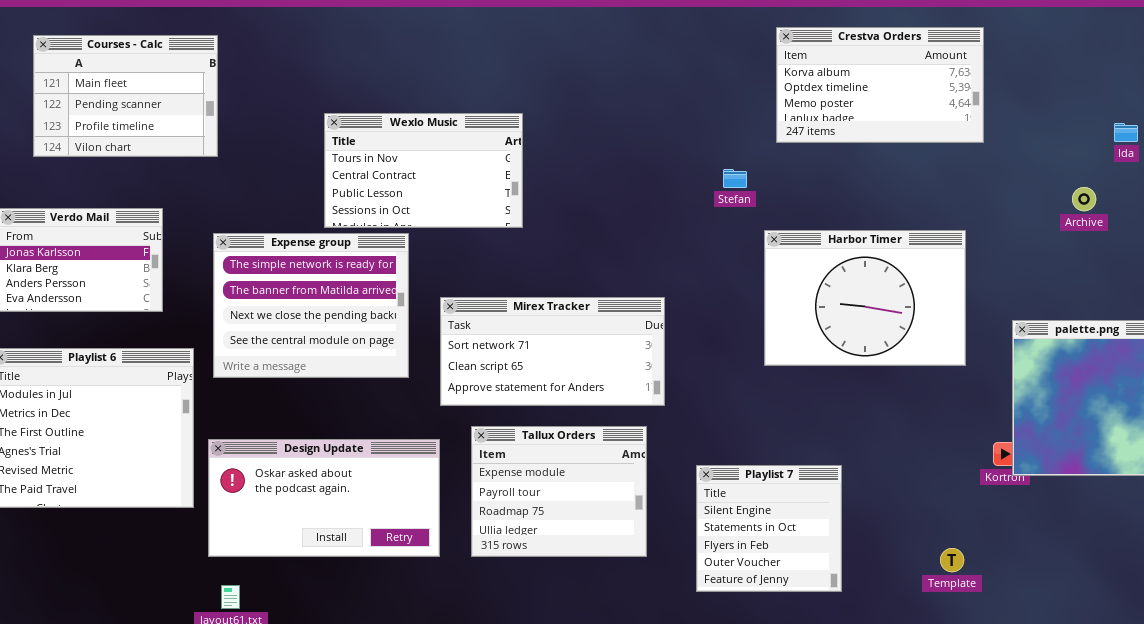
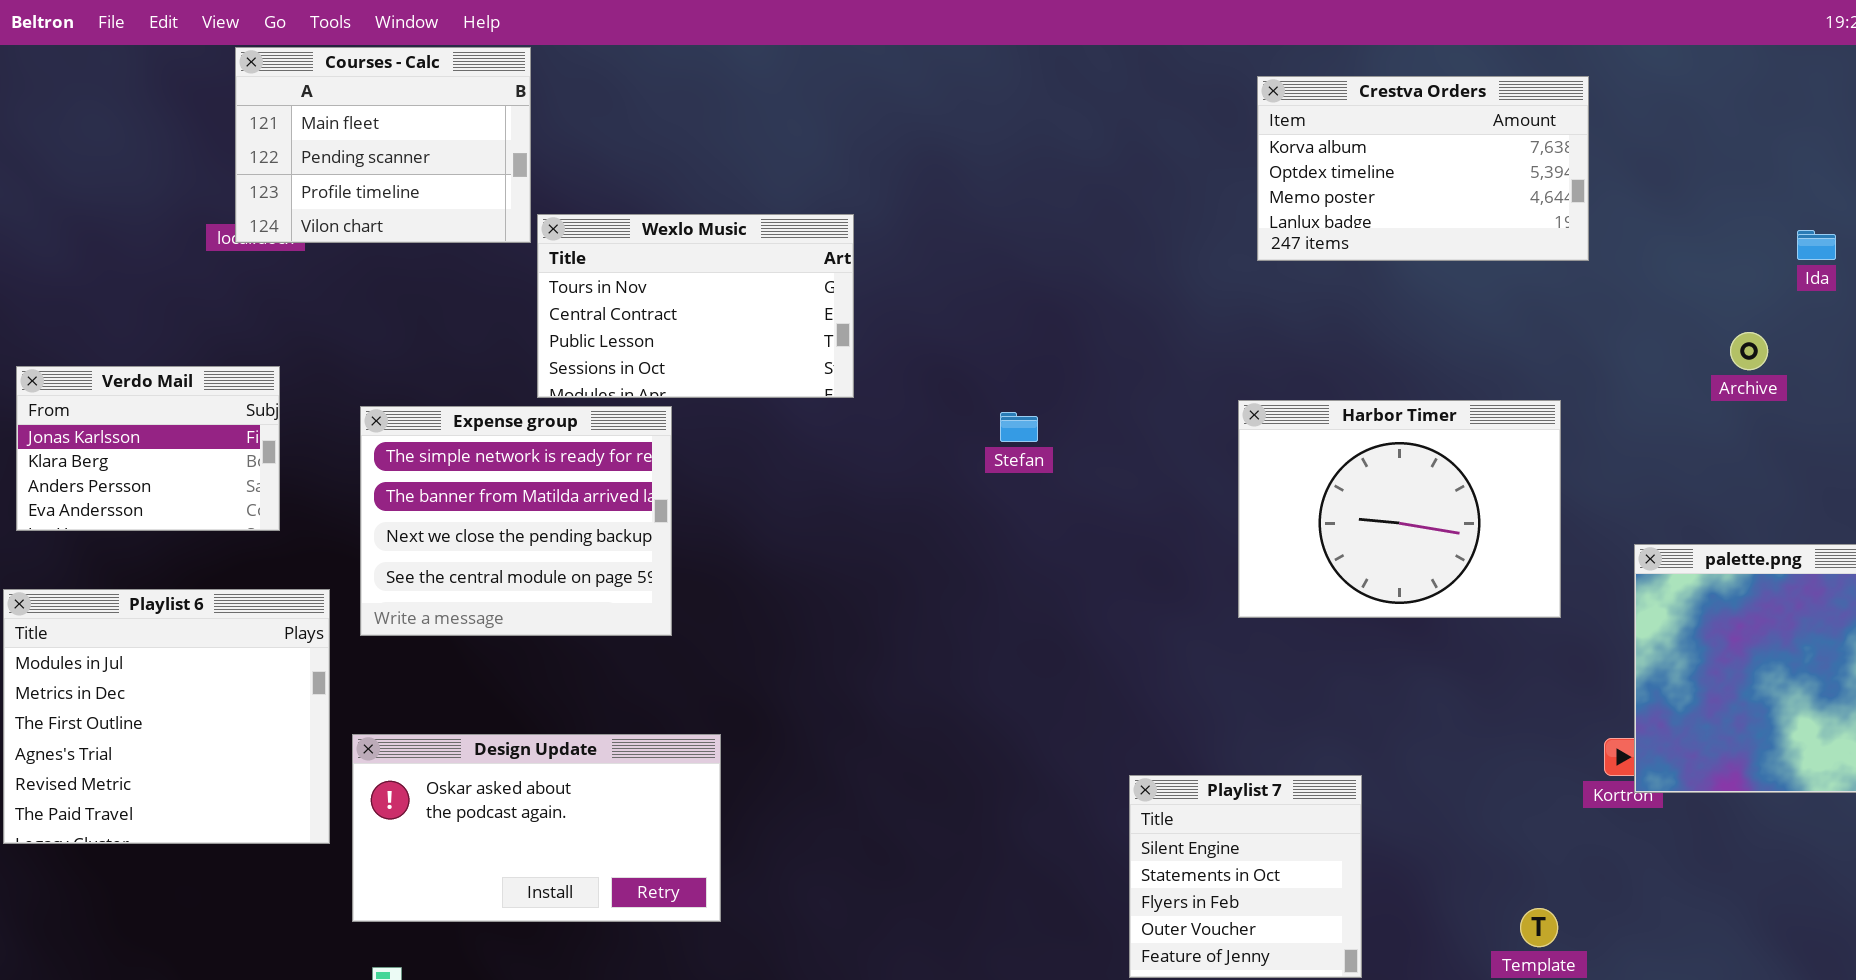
Courses - Calc: [33,35,218,157] -> [235,47,531,243], moved
Stefan: [723,169,747,188] -> [1000,412,1038,442], moved
Mirex Tracker: [440,297,665,406] -> none, closed
Tallux Orders: [471,426,647,557] -> none, closed

